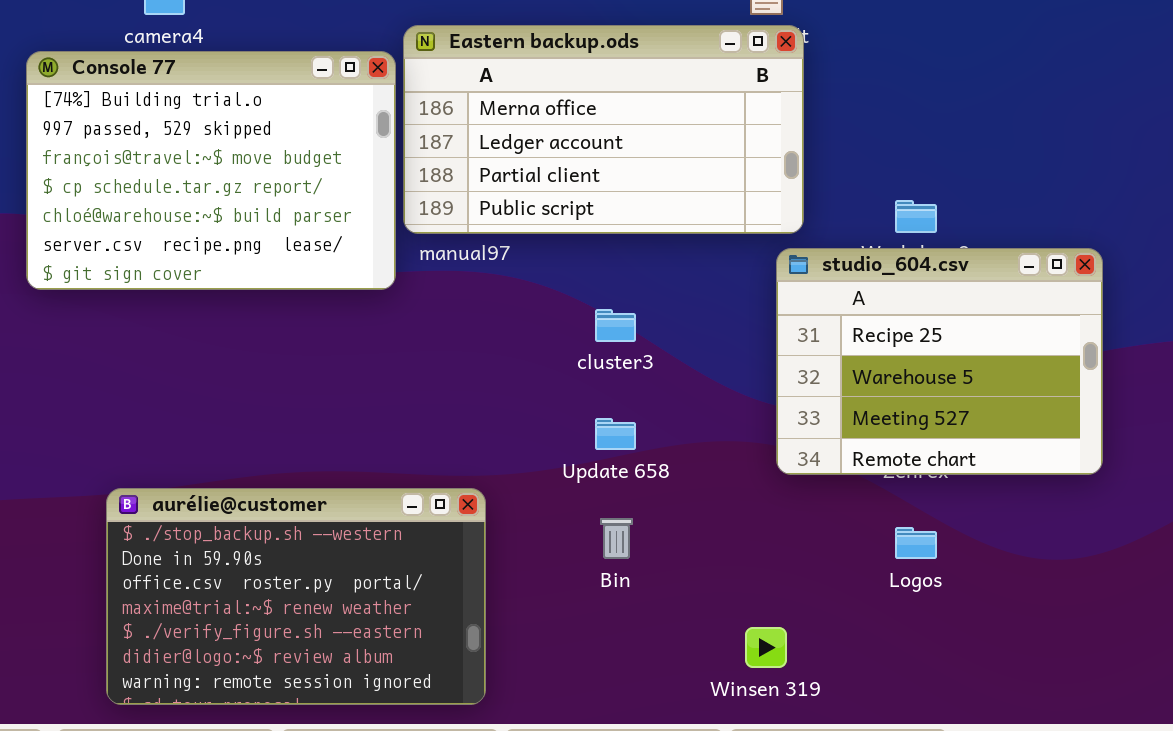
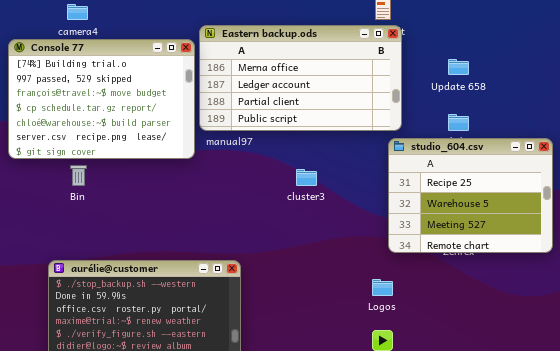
Update 658: [595,418,636,450] -> [448,59,469,75], moved
Bin: [600,518,633,559] -> [70,165,87,186], moved
Logos: [895,527,937,559] -> [372,279,393,296], moved

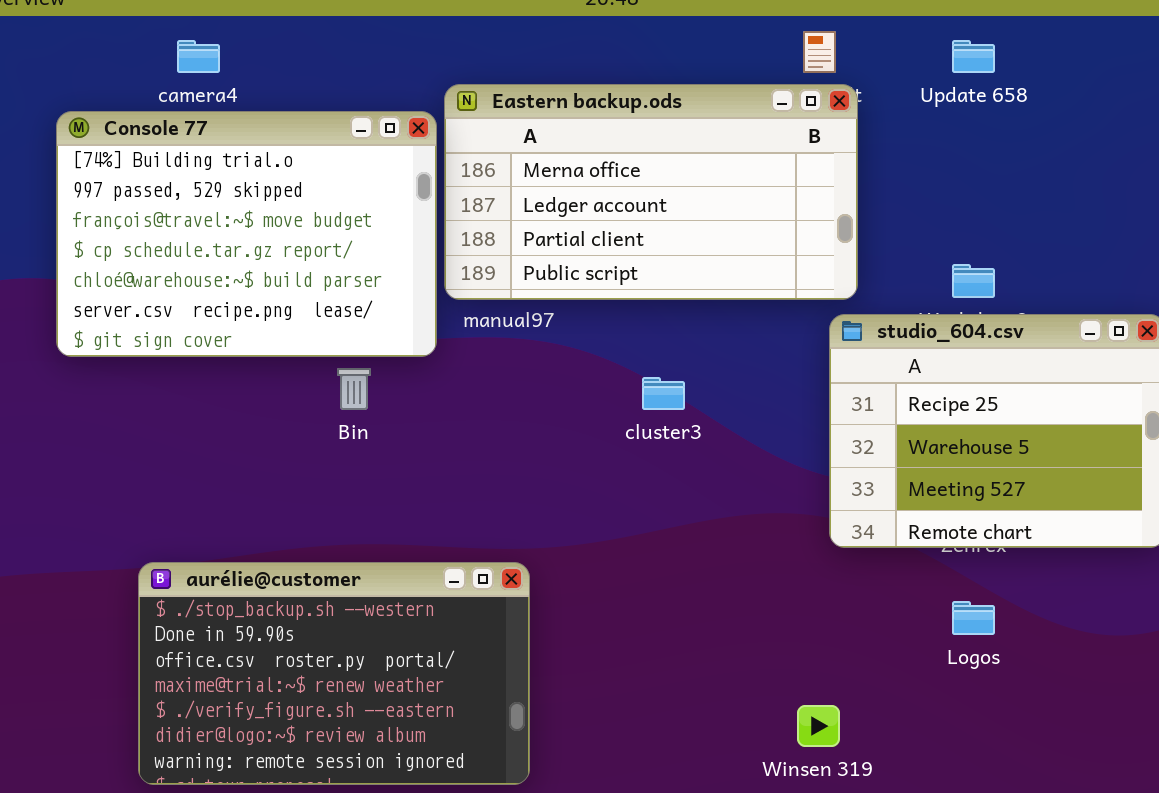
Update 658: [448,59,469,75] -> [952,40,995,73], moved
Bin: [70,165,87,186] -> [337,368,371,410], moved
Logos: [372,279,393,296] -> [952,601,995,635], moved

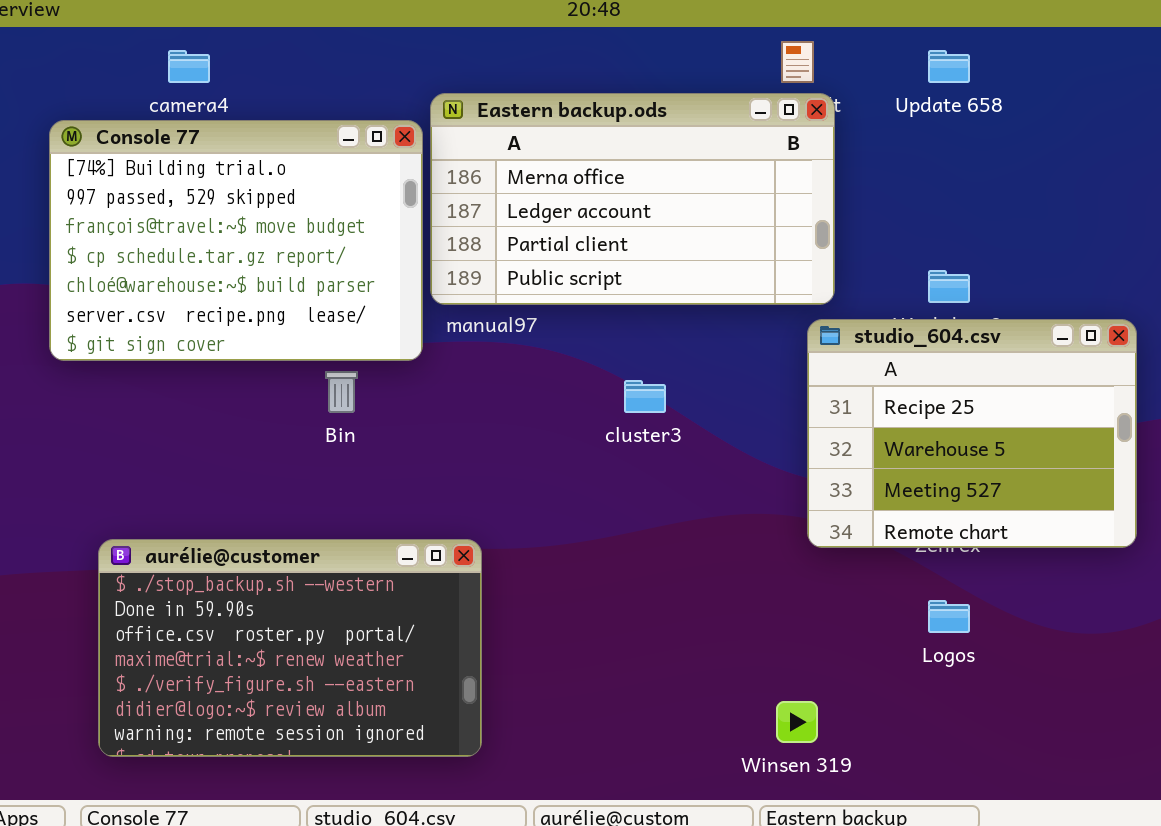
aurélie@customer: [138,562,530,785] -> [98,539,482,757], moved

